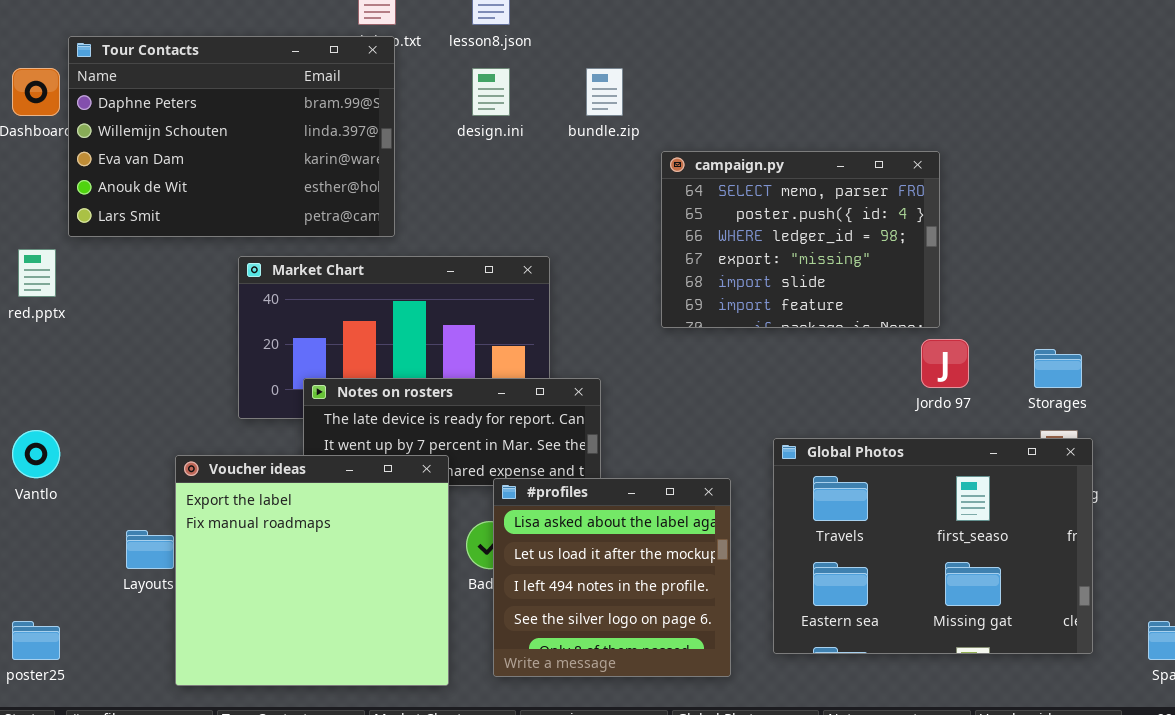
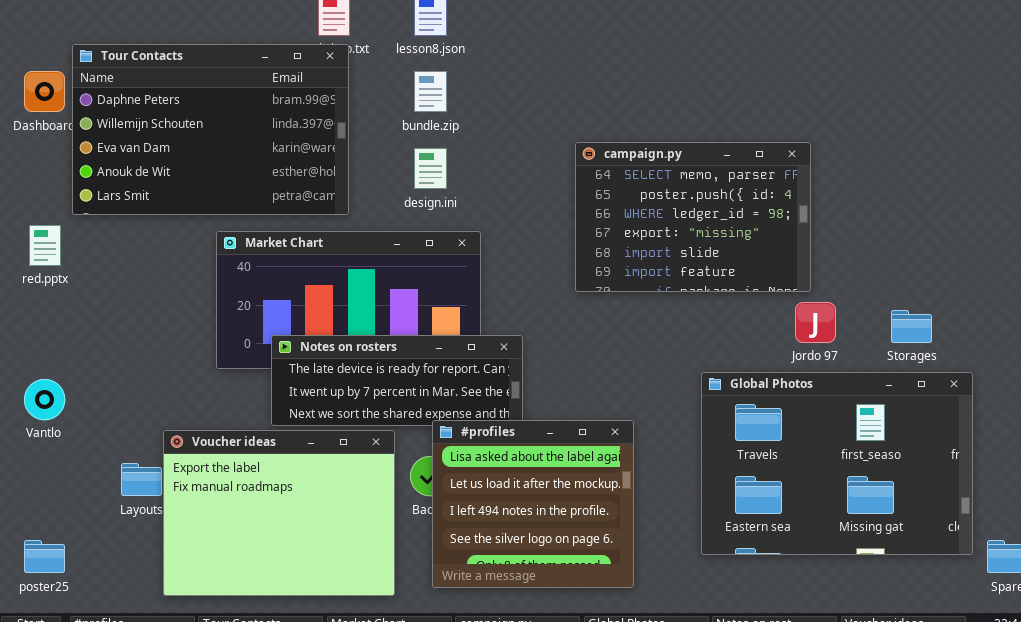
design.ini: [472,68,510,116] -> [414,148,447,189], moved
bundle.zip: [586,68,623,116] -> [414,71,447,112], moved
Global Photos: [773,438,1093,654] -> [701,372,973,555], moved
Voucher ideas: [175,455,449,686] -> [163,430,395,596], resized

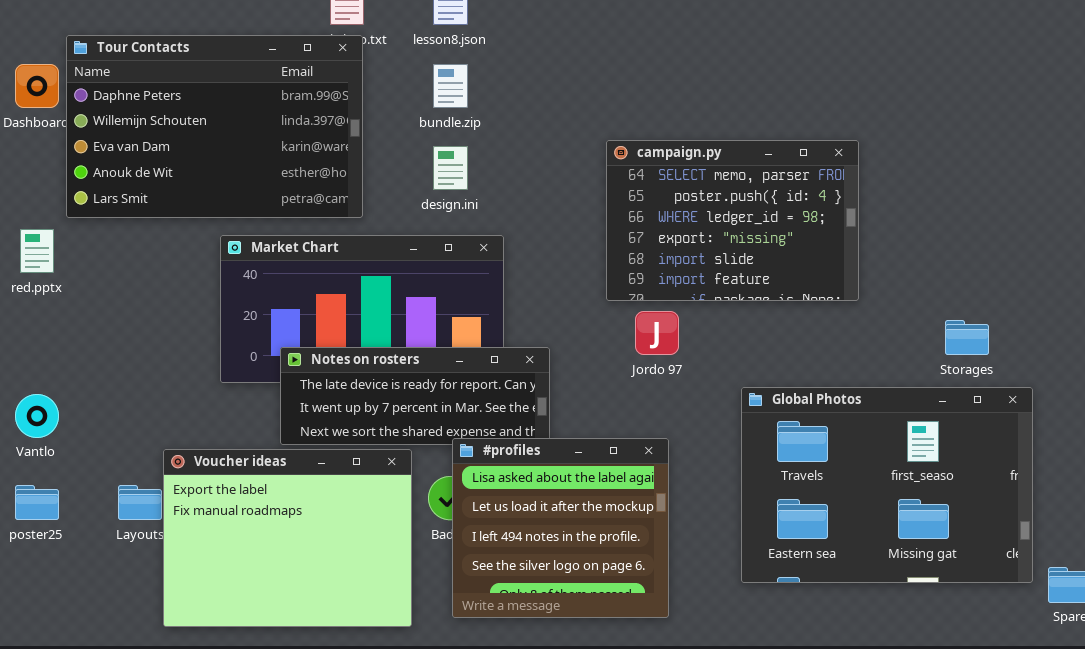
Jordo 97: [795,302,836,343] -> [635,311,679,355], moved
poster25: [24,540,65,573] -> [15,485,59,520], moved

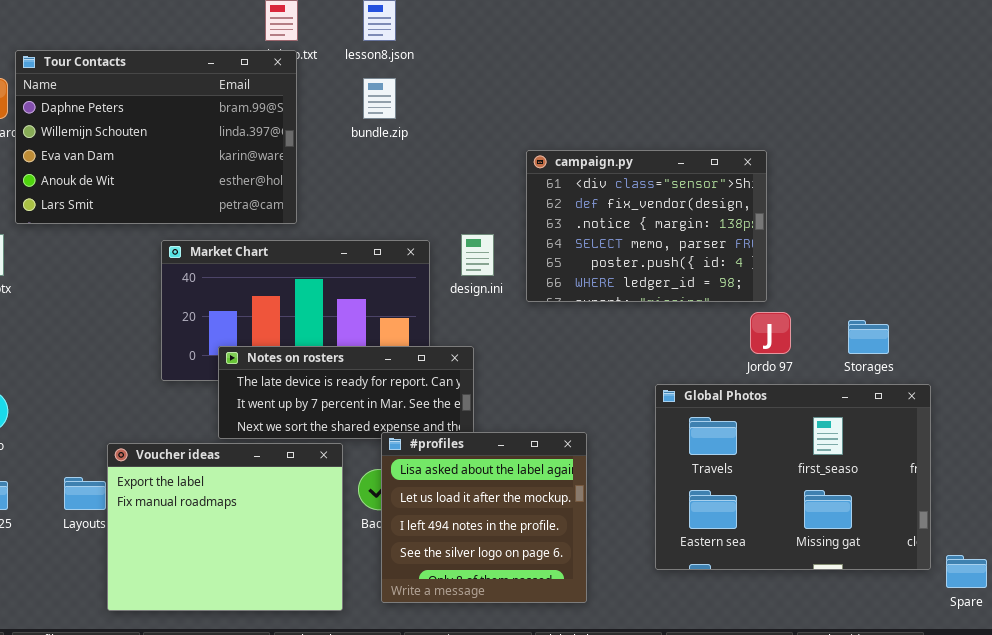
campaign.py: [606,140,859,301] -> [526,150,767,302], scrolled up 3 rows
design.ini: [433,146,468,190] -> [461,234,494,276], moved
Jordo 97: [635,311,679,355] -> [750,312,791,354], moved

